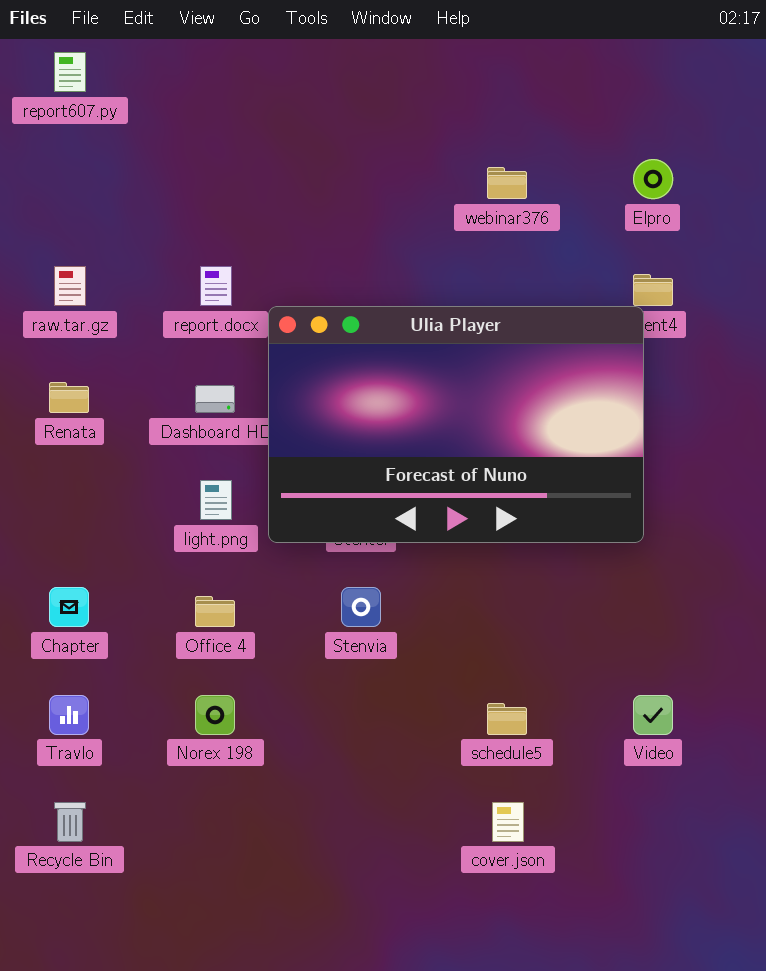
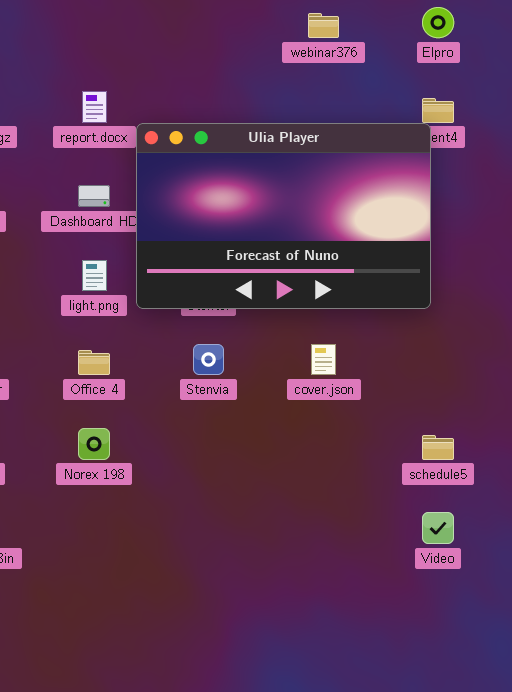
Video: [633,695,673,735] -> [422,512,454,544], moved
schedule5: [487,703,527,735] -> [422,435,454,460], moved
cover.json: [492,802,524,842] -> [311,344,336,375], moved

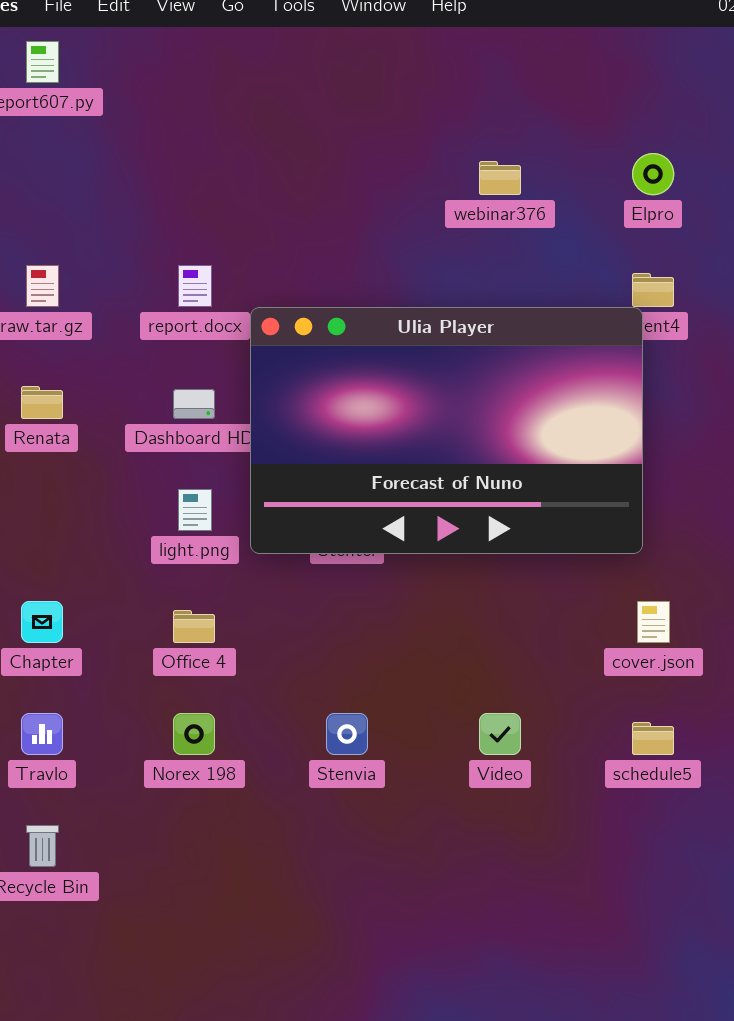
Stenvia: [193,344,224,375] -> [326,713,368,755], moved
cover.json: [311,344,336,375] -> [637,601,670,643], moved
Video: [422,512,454,544] -> [479,713,521,755], moved

